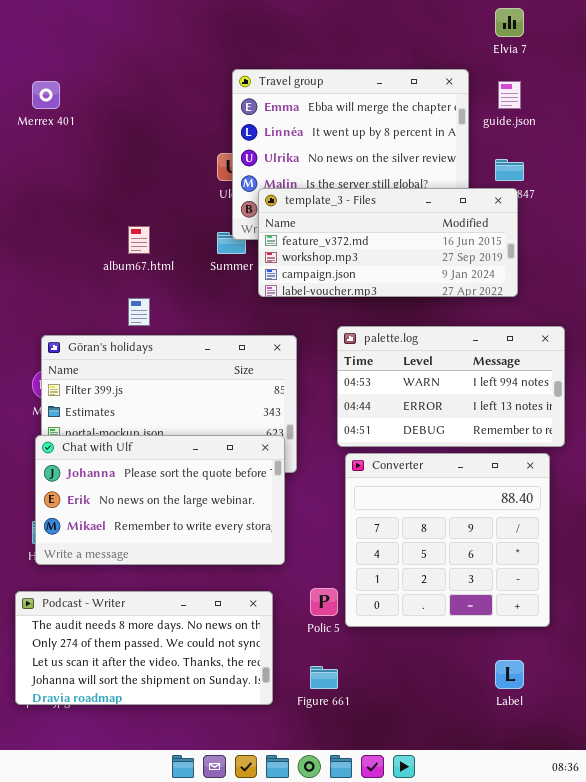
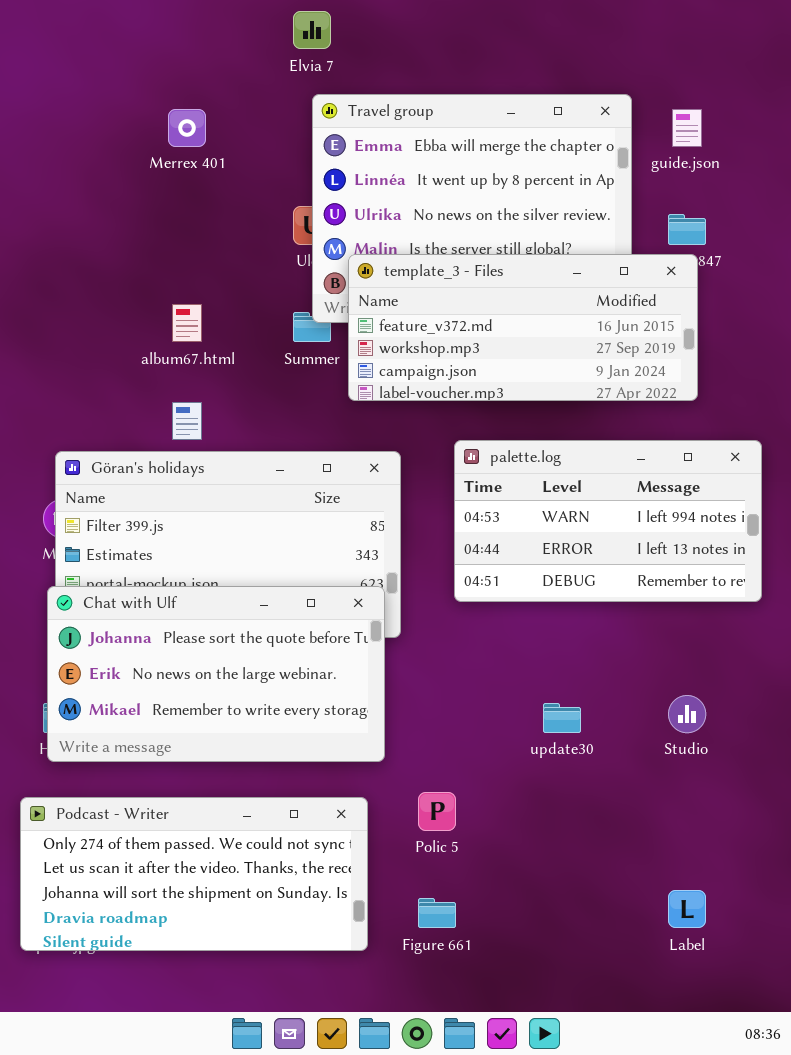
Elvia 7: [495,8,524,37] -> [293,11,331,49], moved
Merrex 401: [32,81,60,109] -> [168,109,206,147], moved
Converter: [345,453,550,627] -> none, closed
Podcast - Writer: [15,591,273,705] -> [20,797,368,951], scrolled down 1 row

